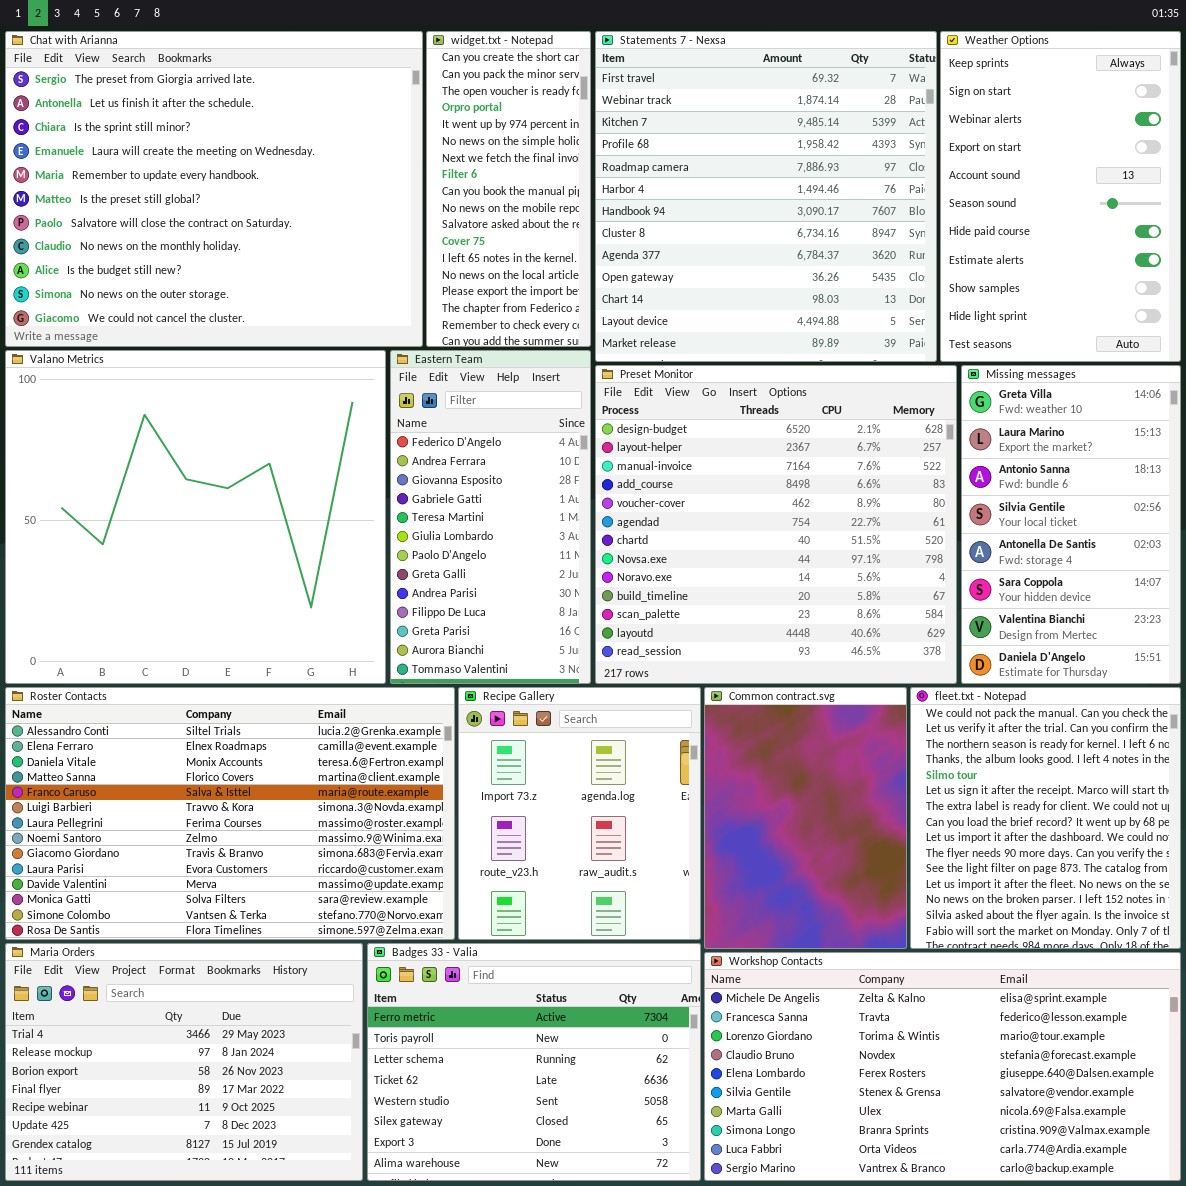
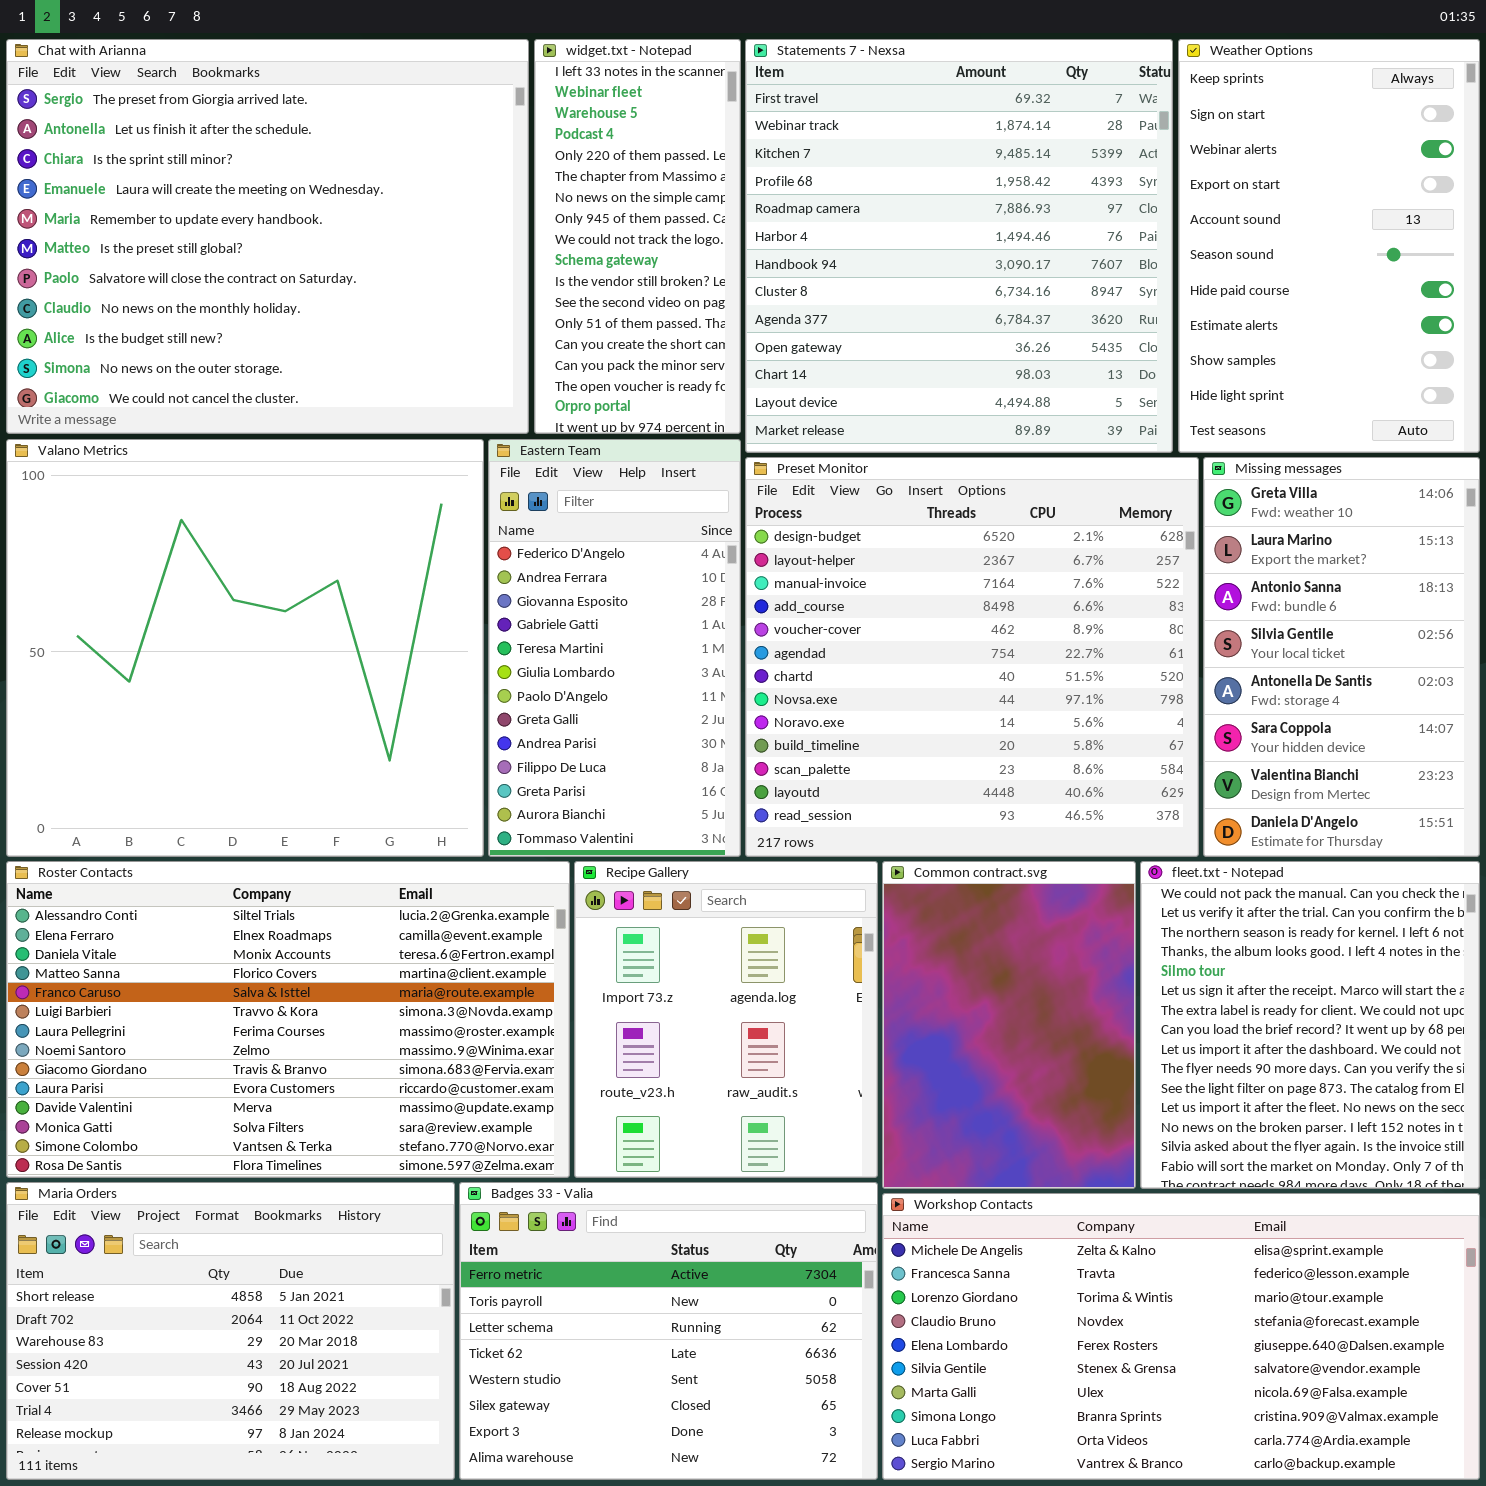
widget.txt - Notepad: [426,31,591,347] -> [534,39,741,434], scrolled up 13 rows
Maria Orders: [5,943,363,1181] -> [6,1182,455,1480], scrolled up 5 rows

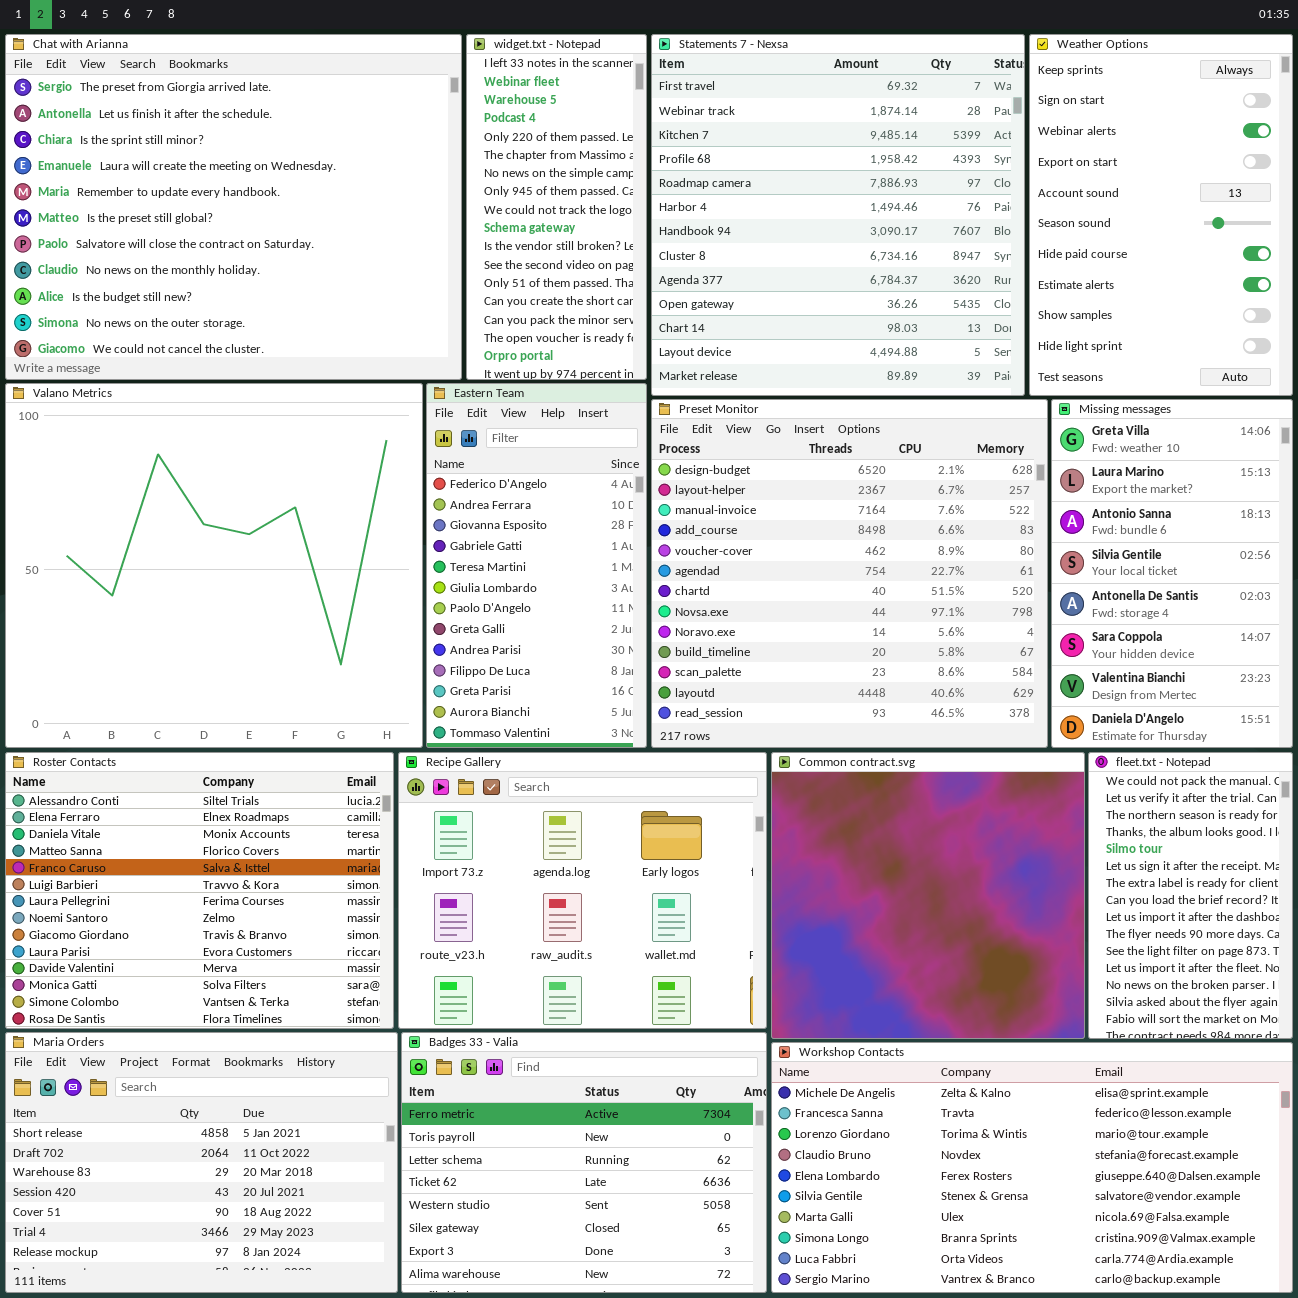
Roster Contacts: [6,861,570,1178] -> [5,752,394,1029], resized
Recipe Gallery: [574,861,878,1178] -> [398,752,767,1029], resized
Common contract.svg: [882,861,1136,1189] -> [771,752,1085,1039], resized
fleet.txt - Notepad: [1140,861,1480,1189] -> [1088,752,1293,1039], resized

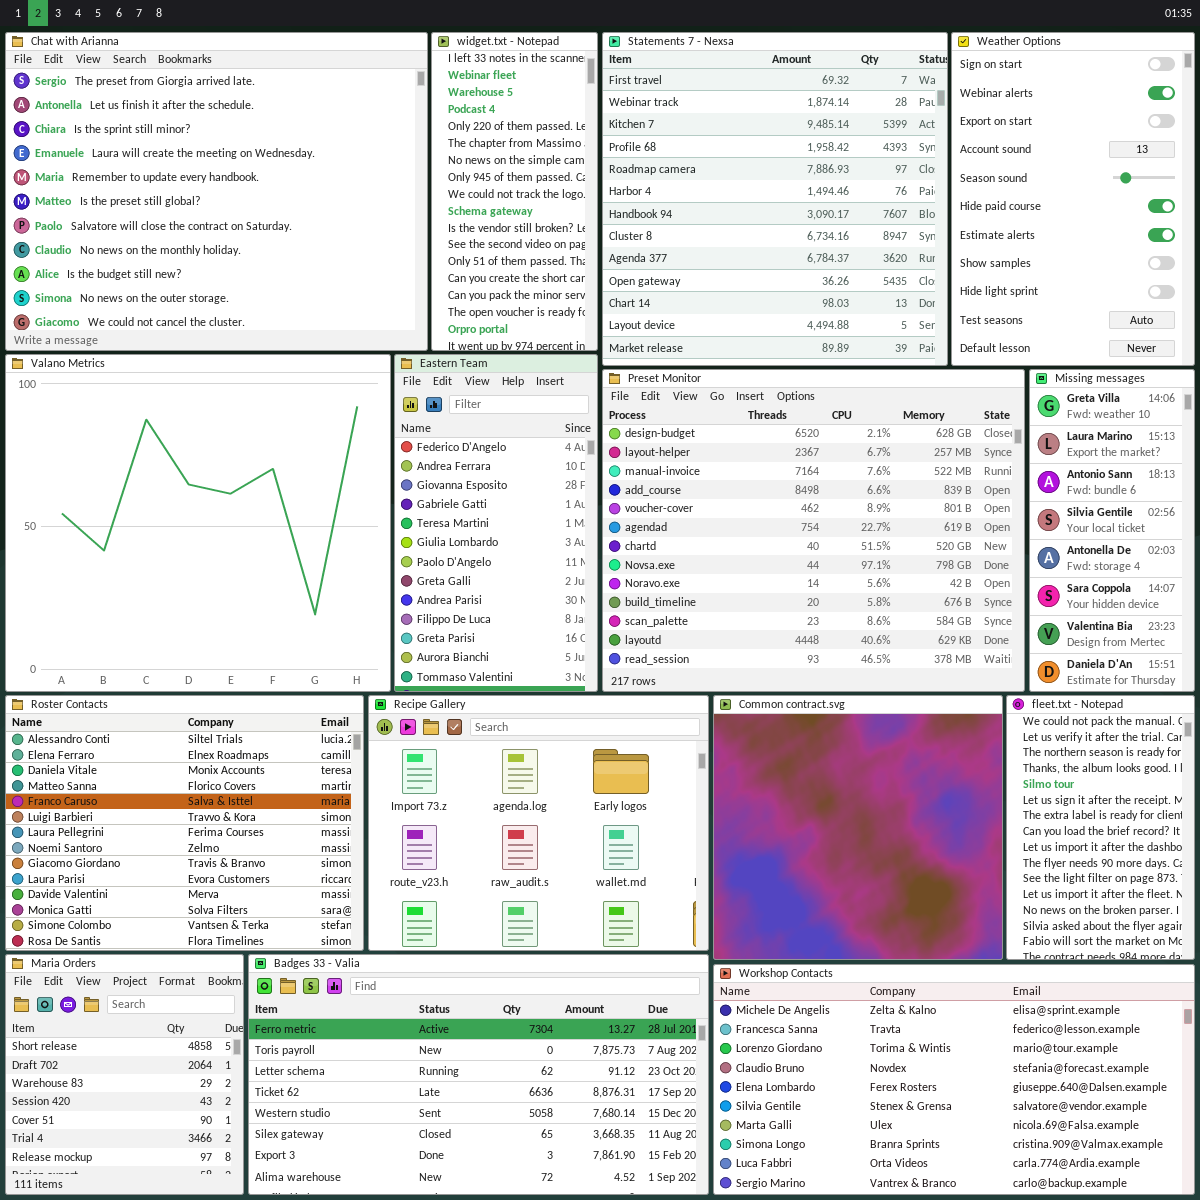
Weather Options: [1029,34,1293,396] -> [951,32,1195,366], scrolled down 1 row
Preset Monitor: [651,399,1048,748] -> [602,369,1025,692], resized
Missing messages: [1051,399,1293,748] -> [1029,369,1195,692], resized
Maria Orders: [5,1032,398,1293] -> [5,954,244,1195], resized
Badges 33 - Valia: [401,1032,767,1293] -> [248,954,709,1195], resized

